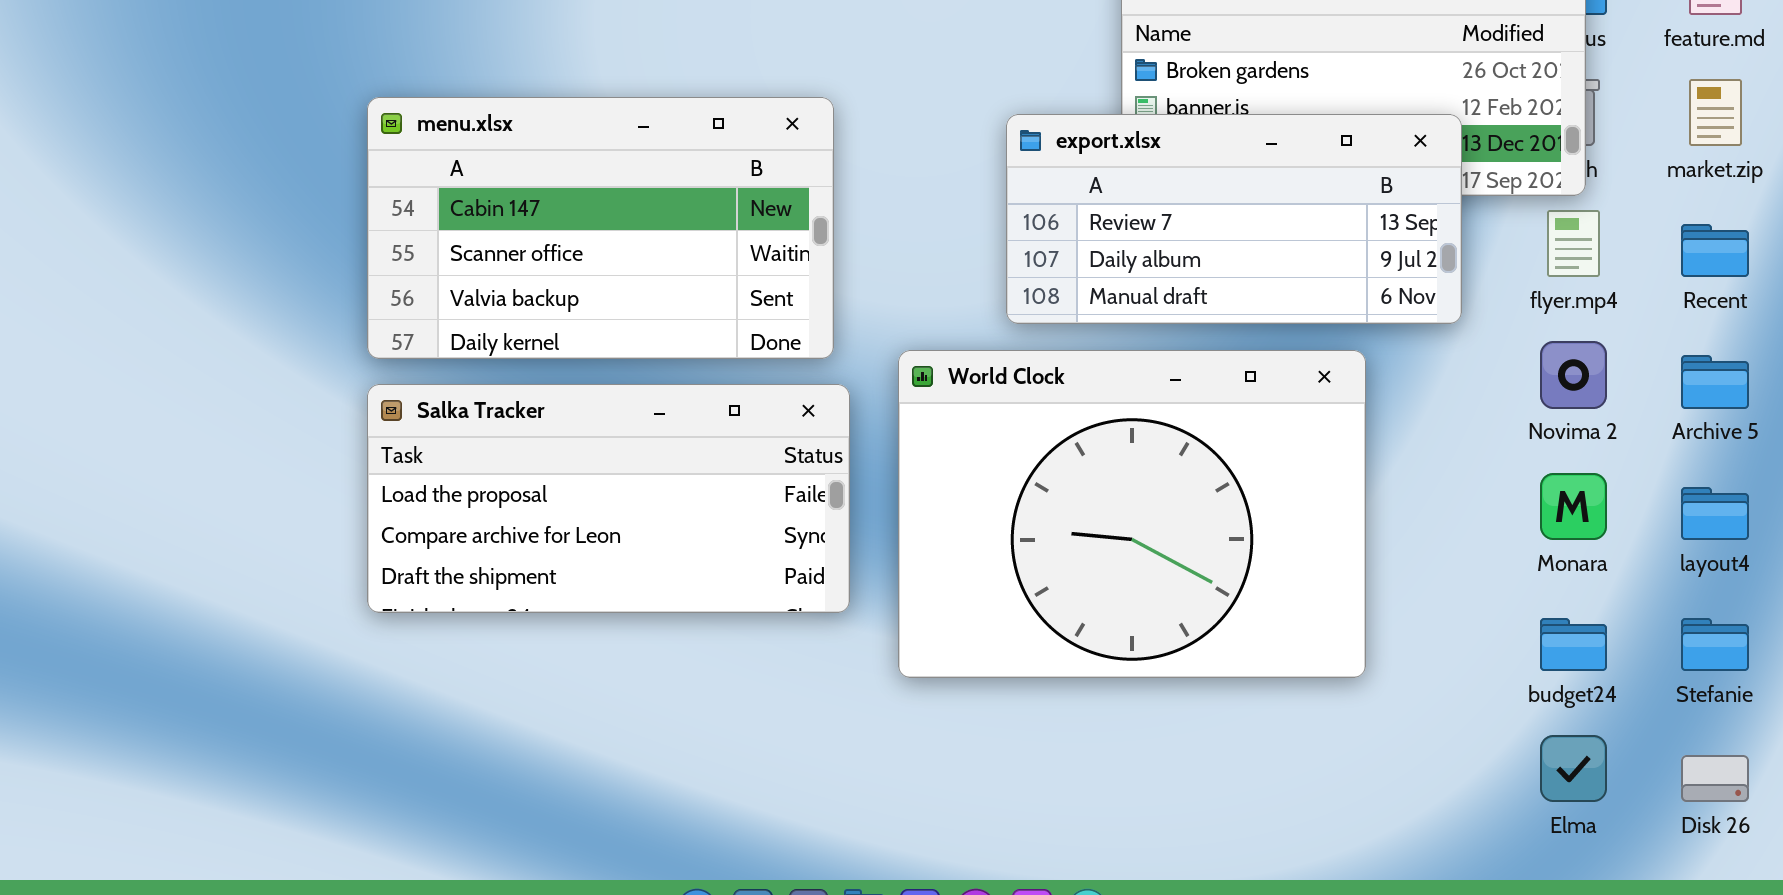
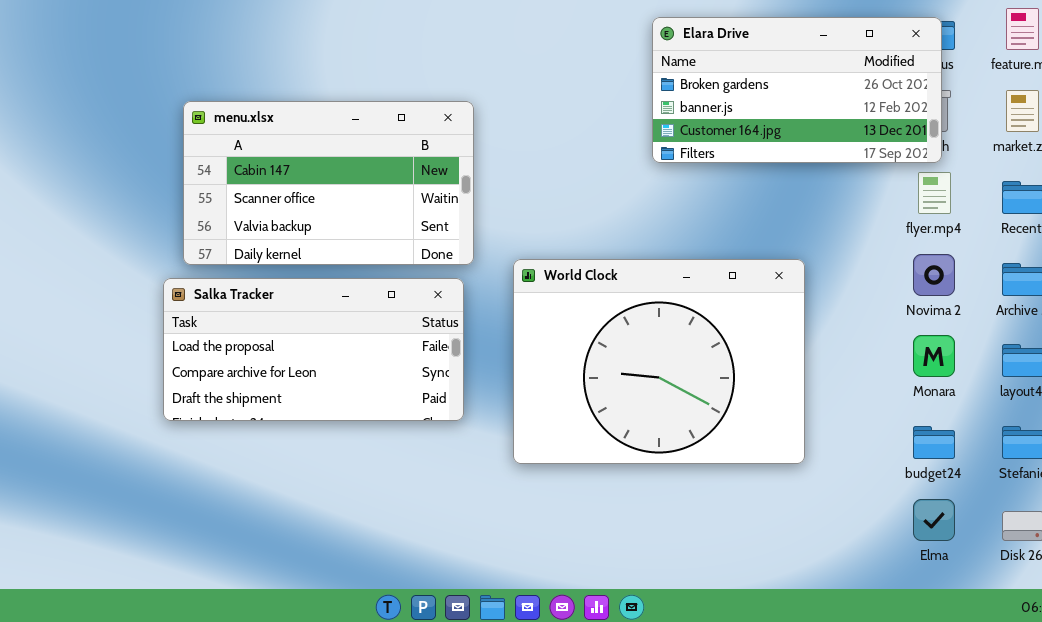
export.xlsx: [1006,114,1462,324] -> none, closed
Salka Tracker: [367,384,850,613] -> [163,278,464,421], moved

